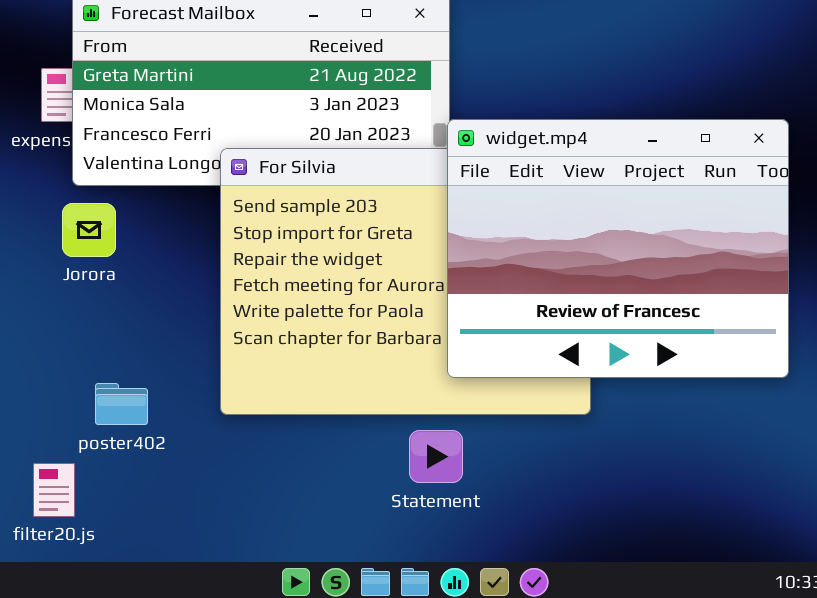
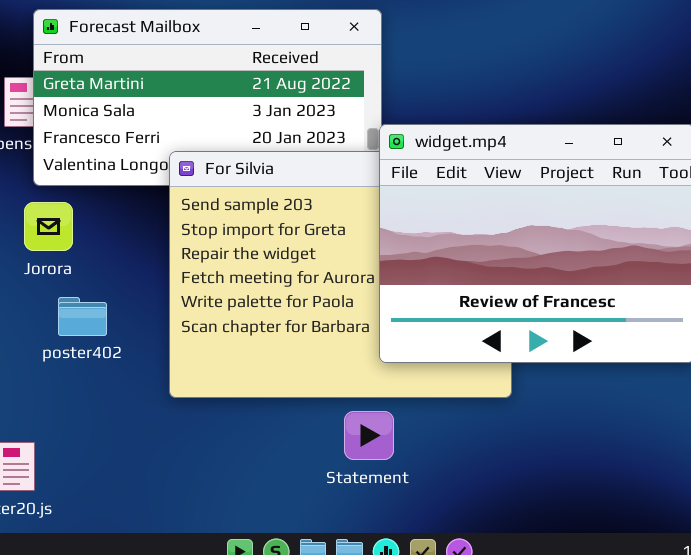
poster402: [95,383,148,425] -> [58,297,107,336], moved

